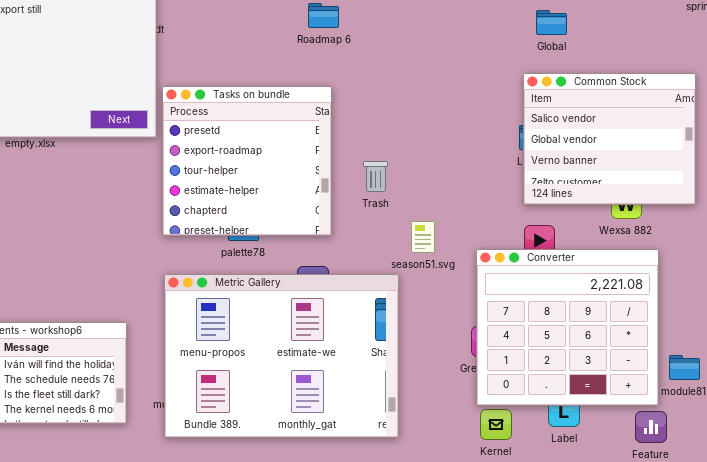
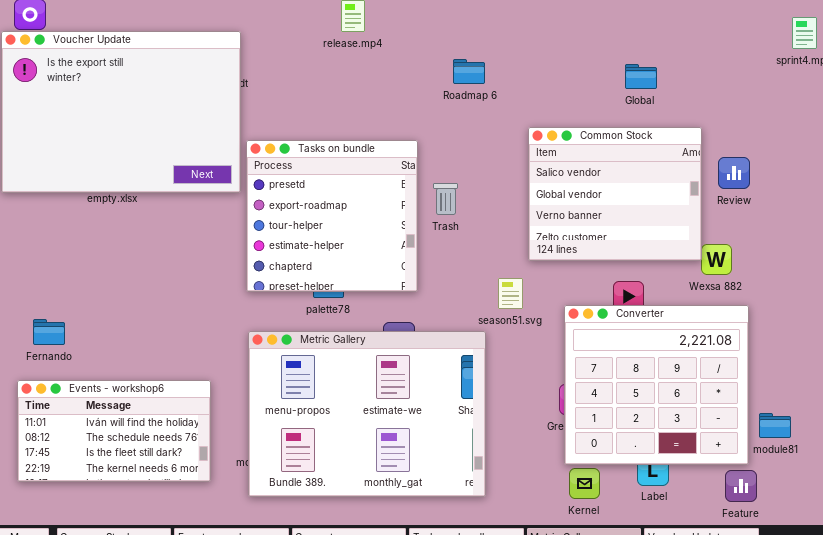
Roadmap 6: [308,3,339,28] -> [453,59,485,84], moved
Common Stock: [523,73,696,205] -> [528,127,702,261], moved
Trash: [363,161,388,192] -> [433,183,458,215], moved

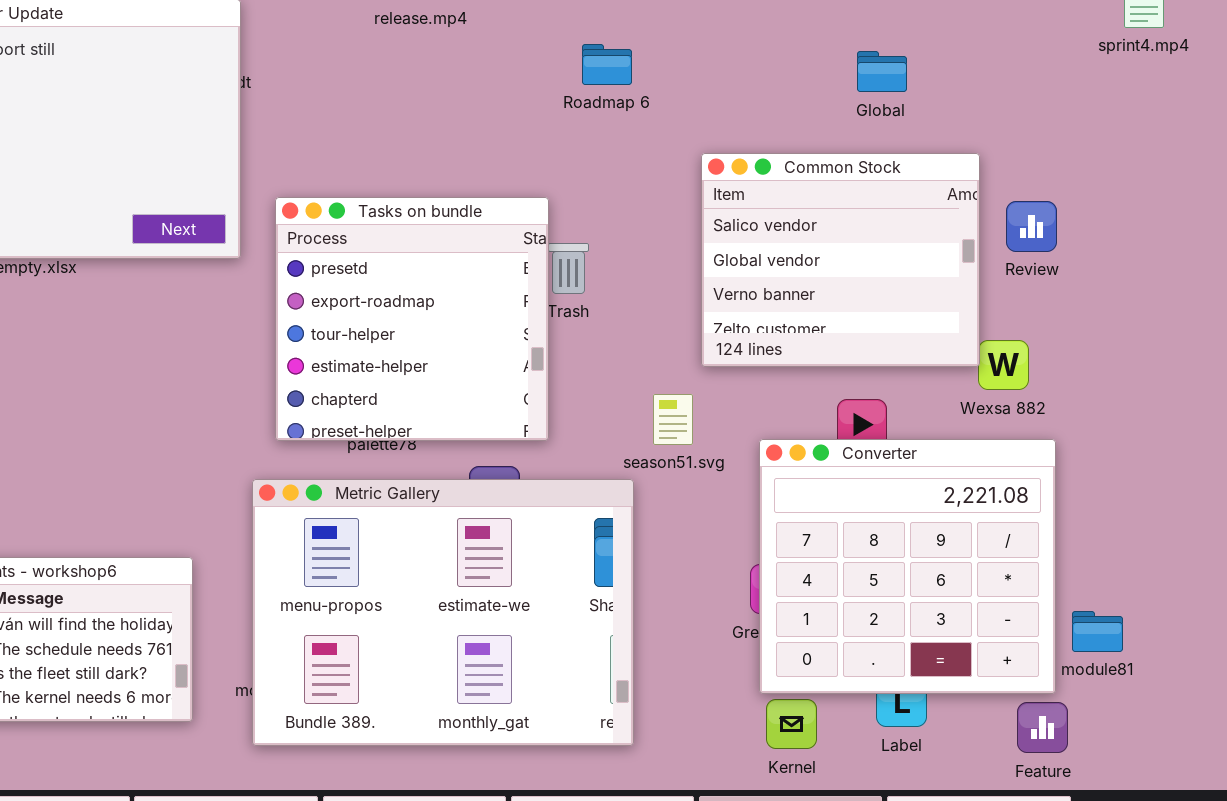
Tasks on bundle: [246,140,418,292] -> [275,197,549,441], moved

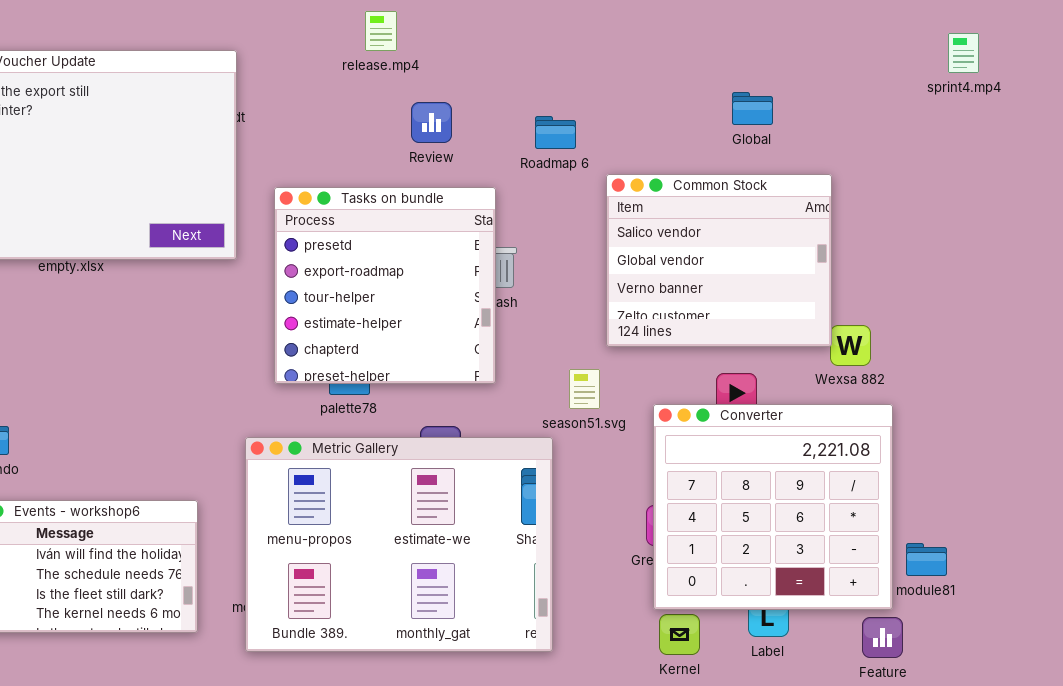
Roadmap 6: [582,44,632,85] -> [535,116,576,149], moved
Tasks on bundle: [275,197,549,441] -> [274,187,496,384], moved
Review: [1006,201,1057,252] -> [411,102,452,143], moved

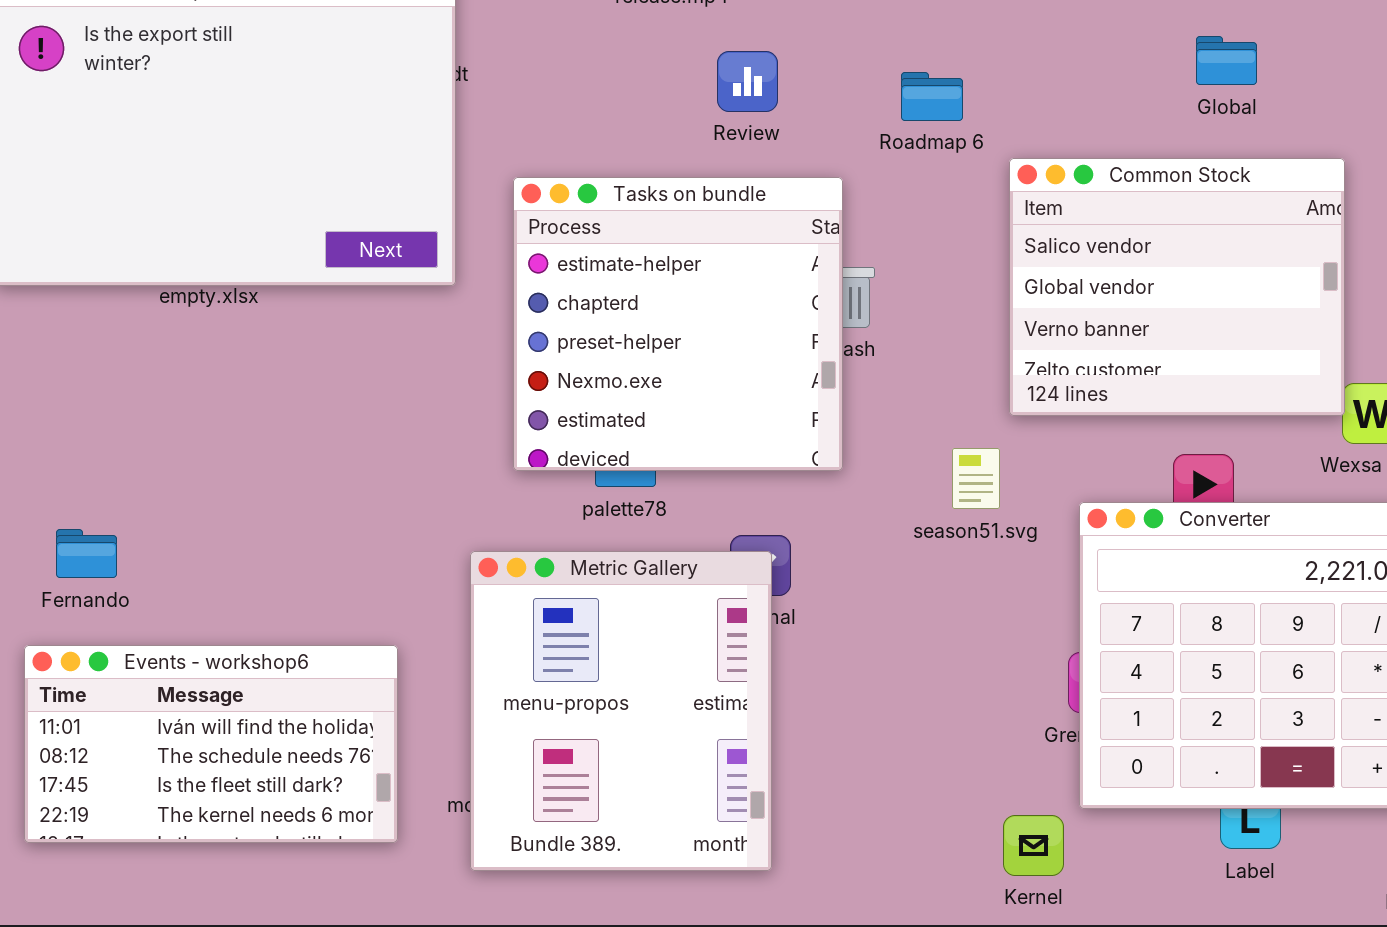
Tasks on bundle: [274,187,496,384] -> [513,177,843,471], scrolled down 3 rows
Metric Gallery: [245,437,553,652] -> [470,551,772,871], resized
Kernel: [659,614,700,655] -> [1003,815,1064,876], moved

